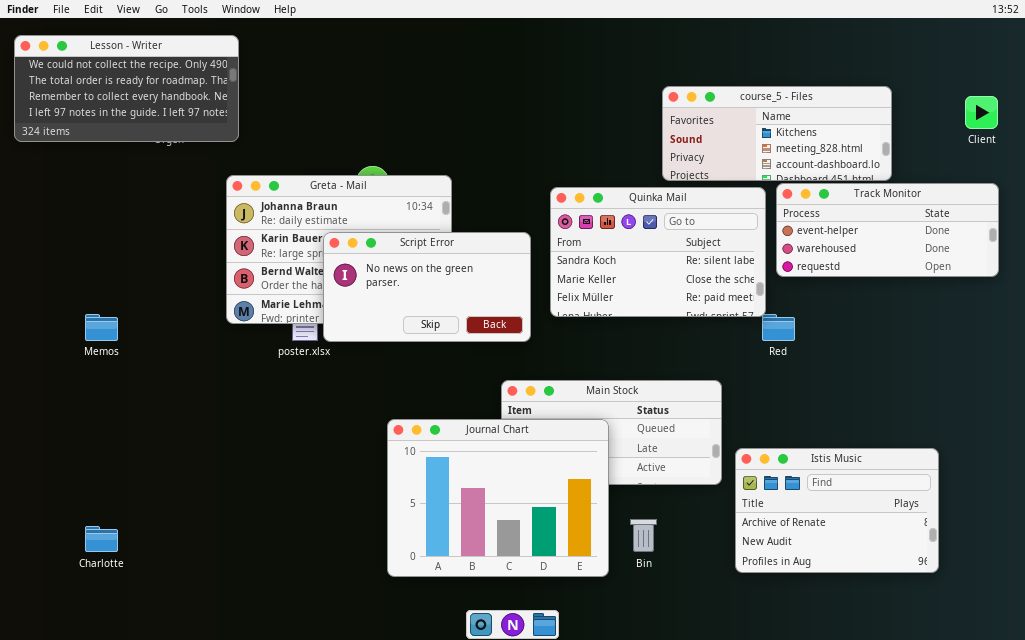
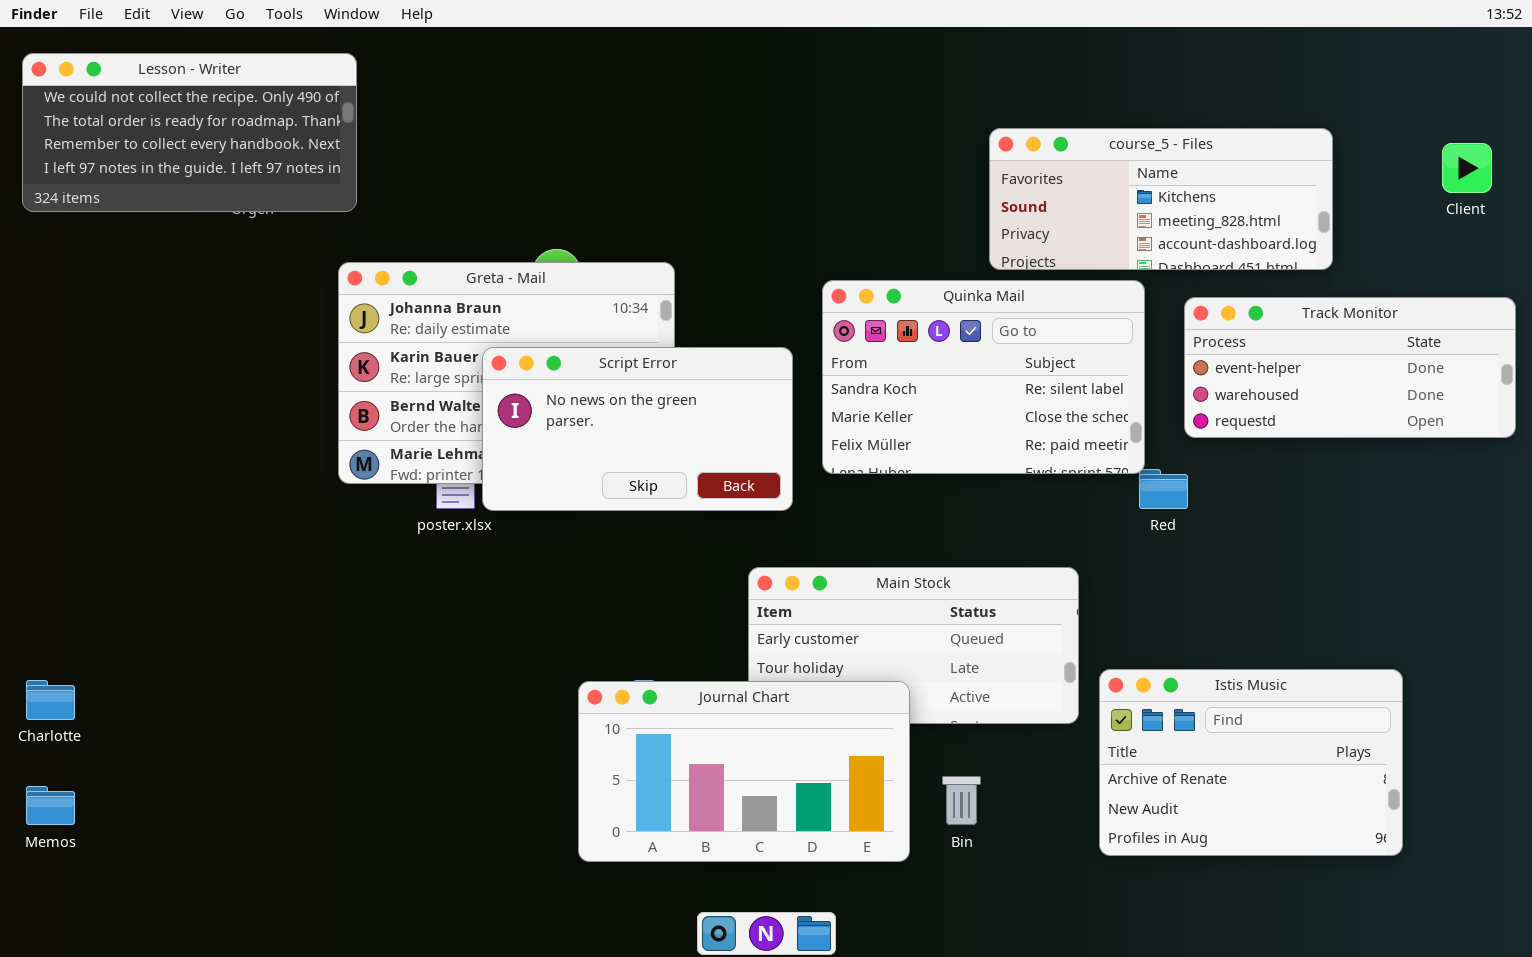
Track Monitor: [776,183,999,277] -> [1184,297,1516,438], moved
Memos: [85,314,118,341] -> [26,786,75,825], moved
Journal Chart: [387,419,609,577] -> [578,681,910,862], resized
Charlotte: [85,526,118,552] -> [26,680,75,720], moved

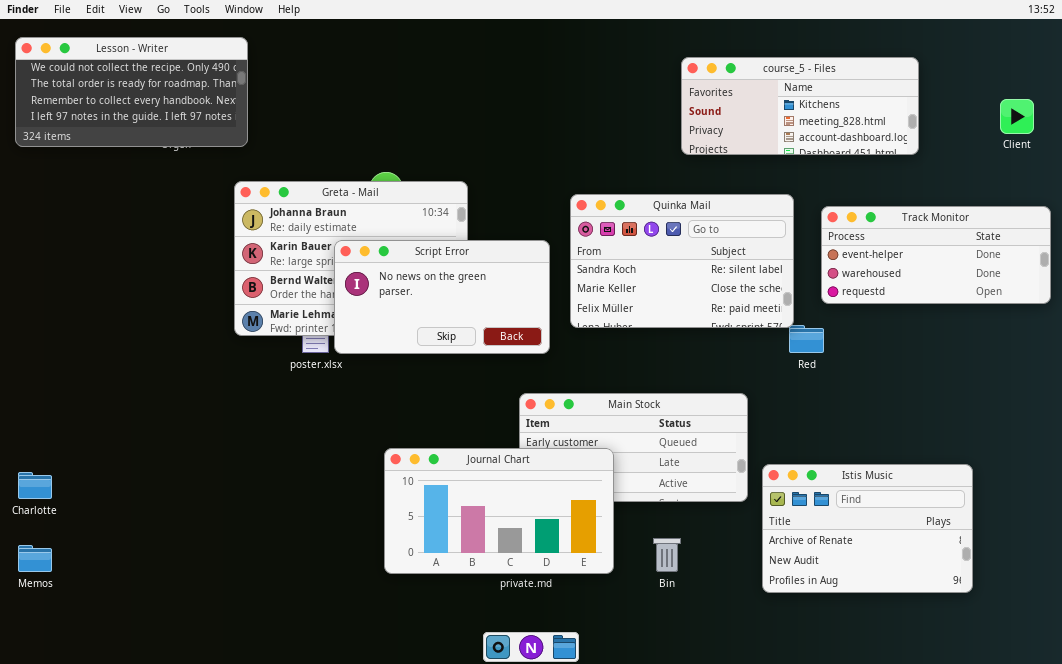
course_5 - Files: [989,128,1333,270] -> [681,57,919,155], moved
Journal Chart: [578,681,910,862] -> [384,448,614,574], moved

